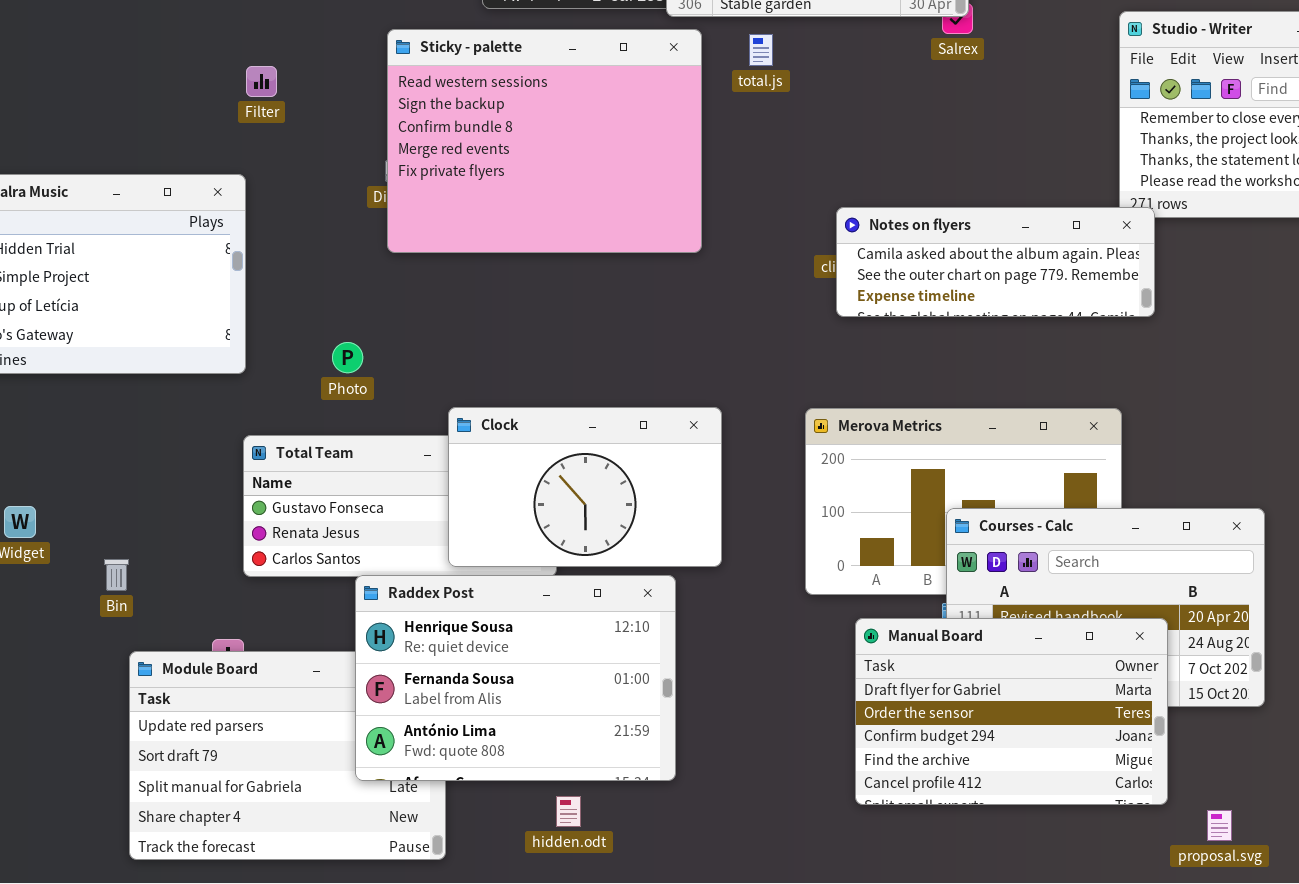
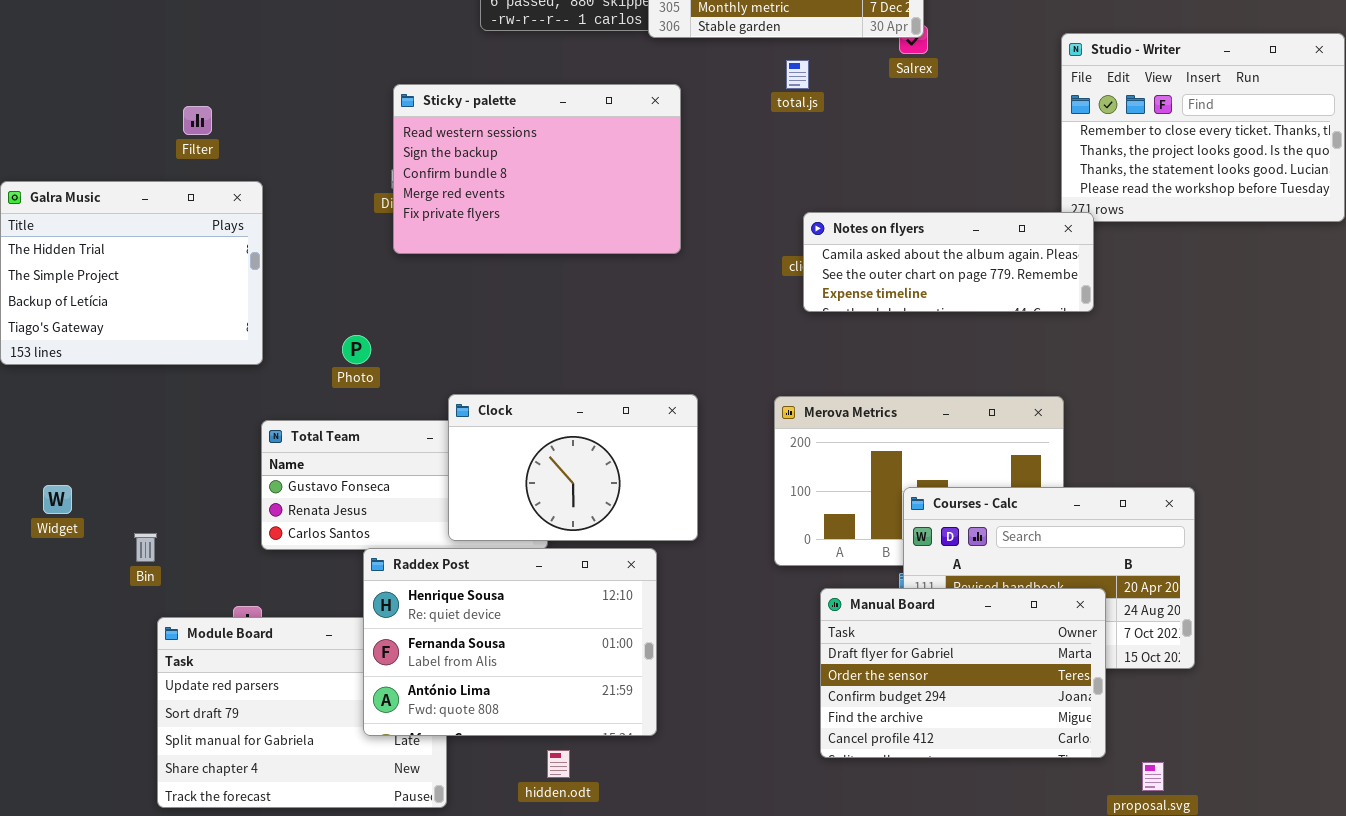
Sticky - palette: [387,29,702,253] -> [393,84,681,254], resized
total.js: [749,34,773,66] -> [786,60,809,89], moved
Filter: [246,66,277,97] -> [183,106,212,135], moved

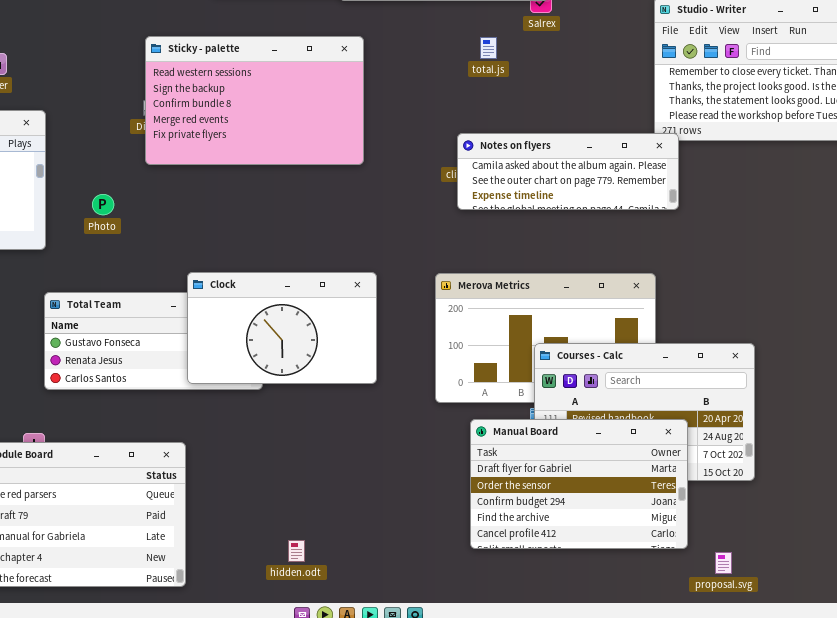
total.js: [786,60,809,89] -> [480,37,497,59], moved
Photo: [342,335,371,364] -> [92,194,114,215], moved
Raddex Post: [363,548,657,736] -> none, closed
hidden.odt: [547,750,570,778] -> [288,540,305,562], moved

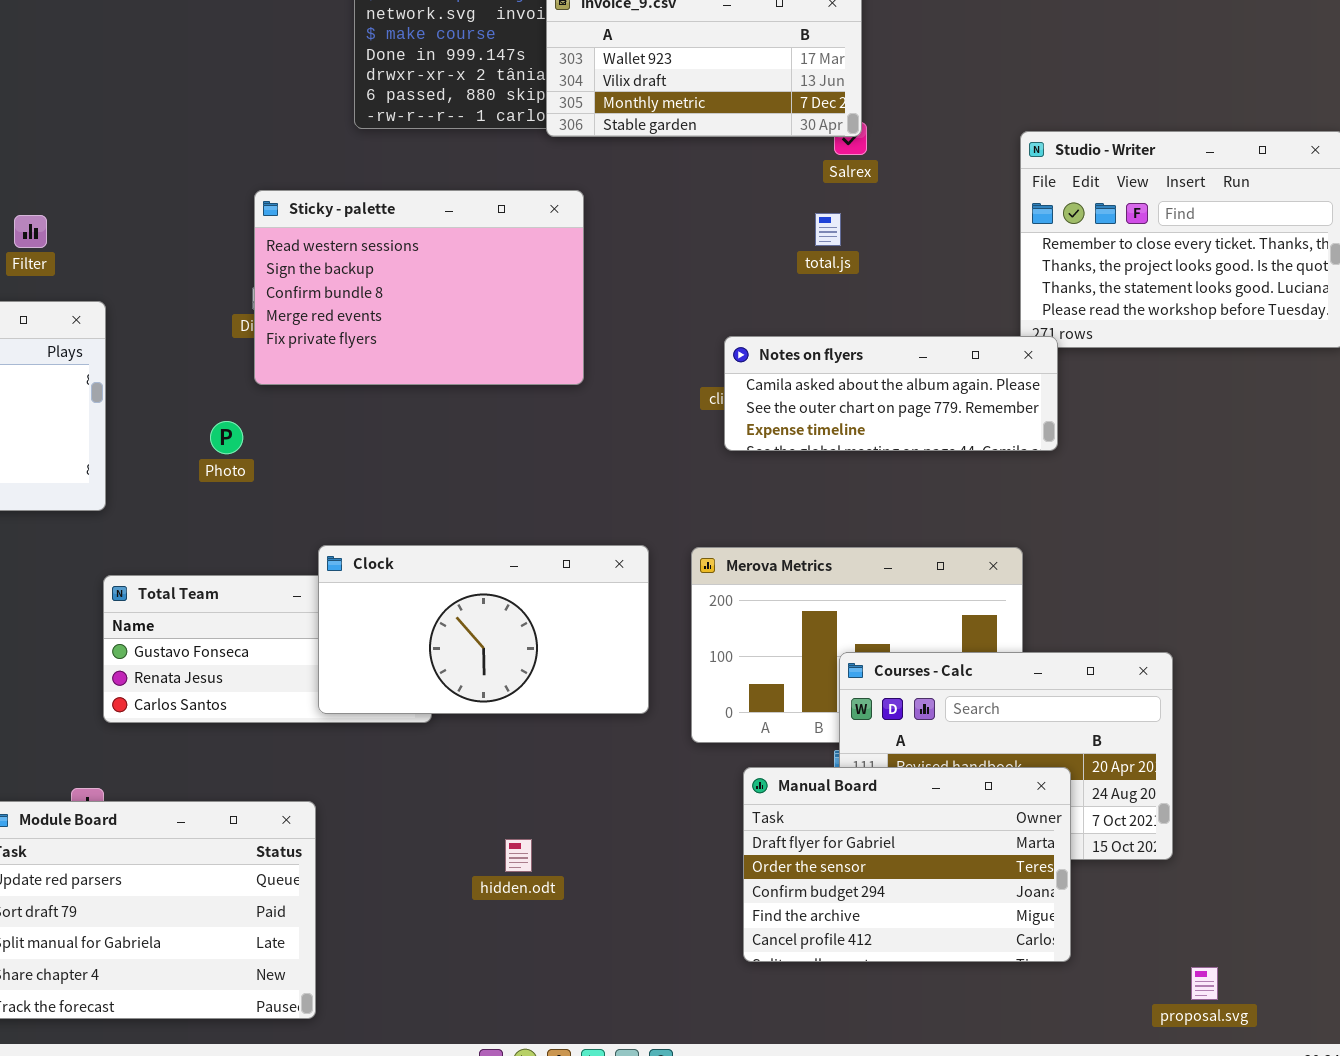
total.js: [480,37,497,59] -> [815,213,841,246], moved
Photo: [92,194,114,215] -> [210,421,243,454], moved
Clock: [187,272,377,384] -> [318,545,649,714], resized
hidden.odt: [288,540,305,562] -> [505,839,532,872], moved
proposal.svg: [715,552,732,574] -> [1191,967,1218,1000], moved

